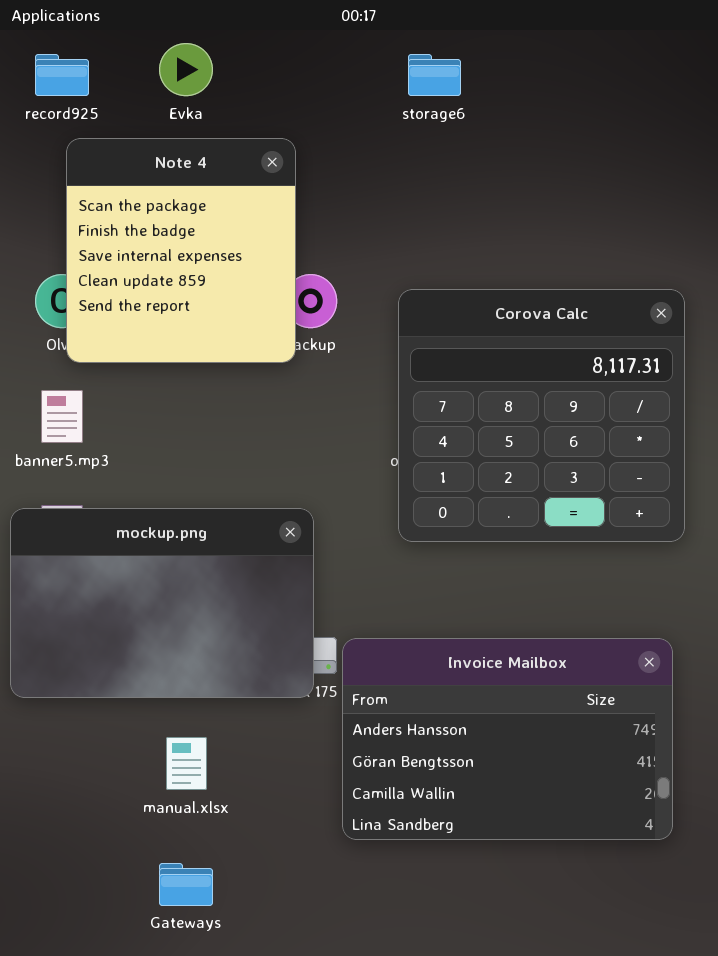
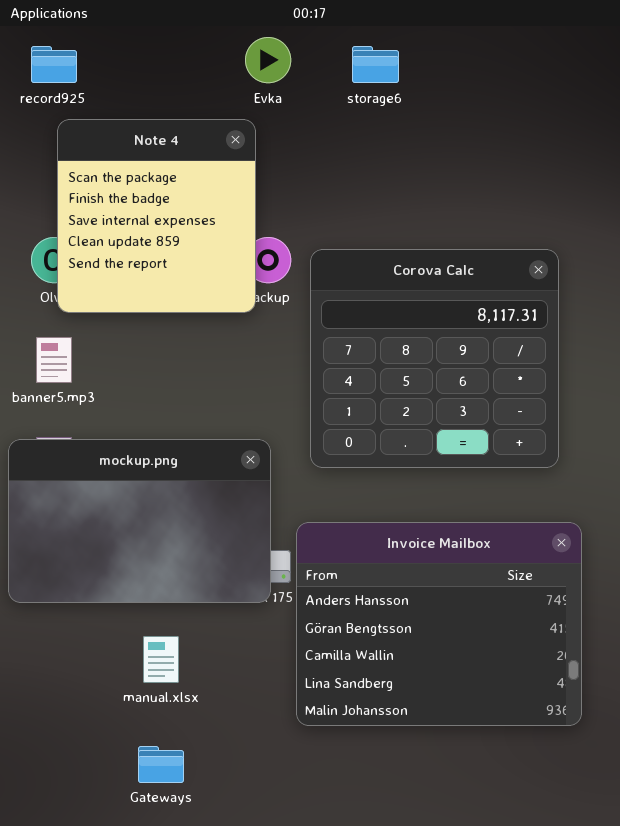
Evka: [159,43,213,96] -> [245,37,291,83], moved
Corova Calc: [398,289,685,542] -> [310,249,559,468], moved
Invoice Mailbox: [342,638,673,840] -> [296,522,582,726], resized

